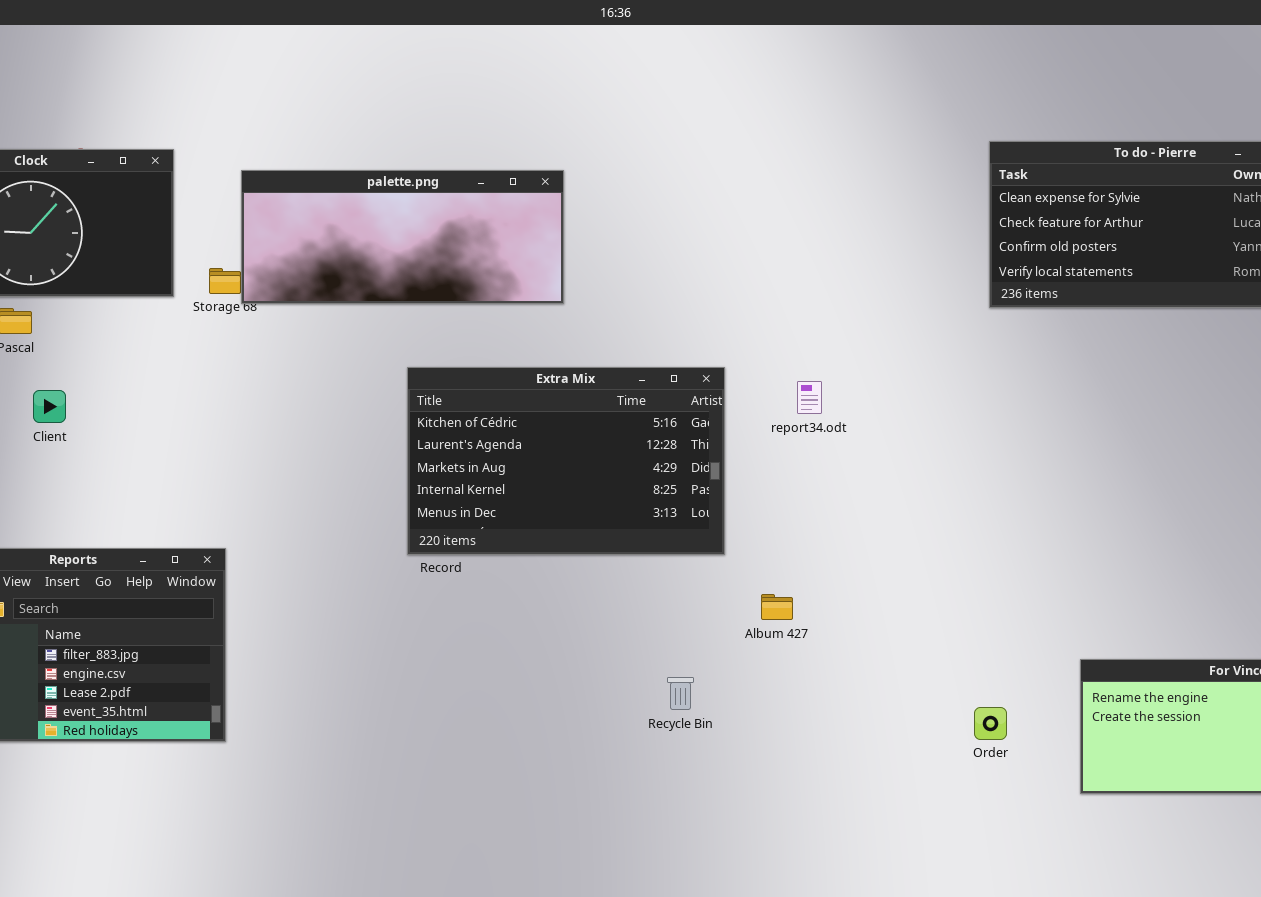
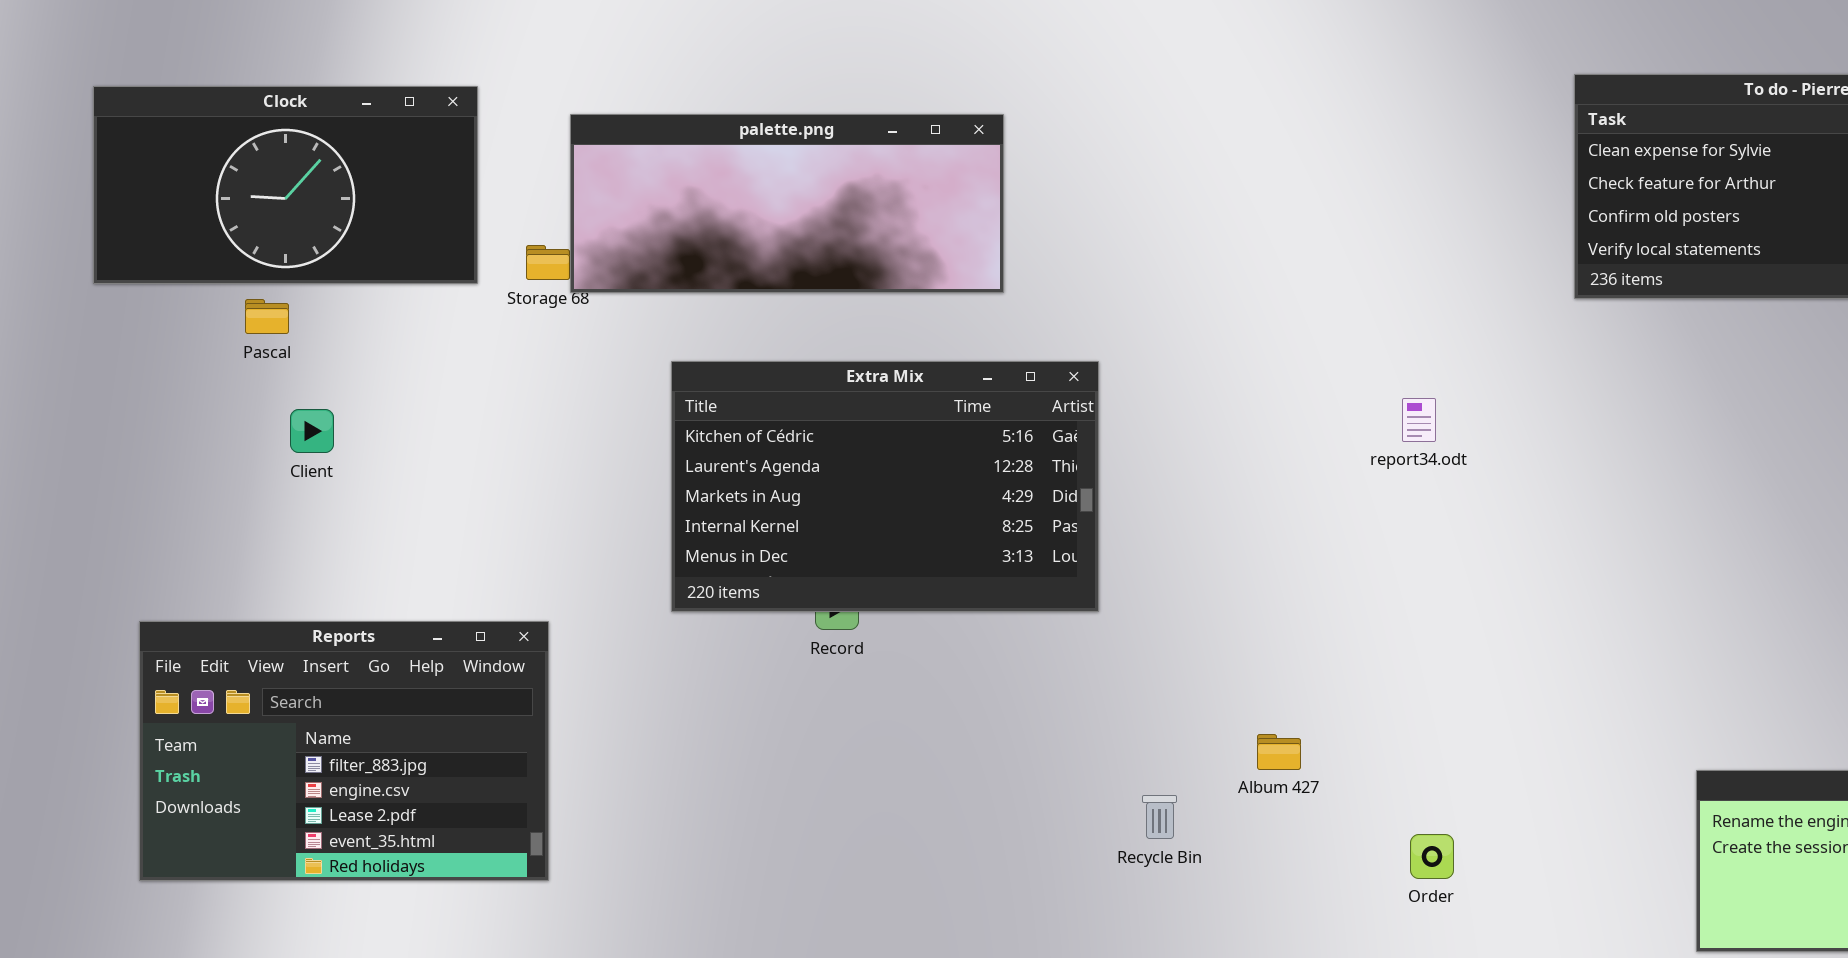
Extra Mix: [407,367,725,555] -> [671,361,1099,612], moved
report34.odt: [797,381,822,414] -> [1402,398,1436,442], moved
Album 427: [761,594,793,620] -> [1257,734,1301,770], moved
Order: [974,707,1007,740] -> [1410,834,1454,879], moved

